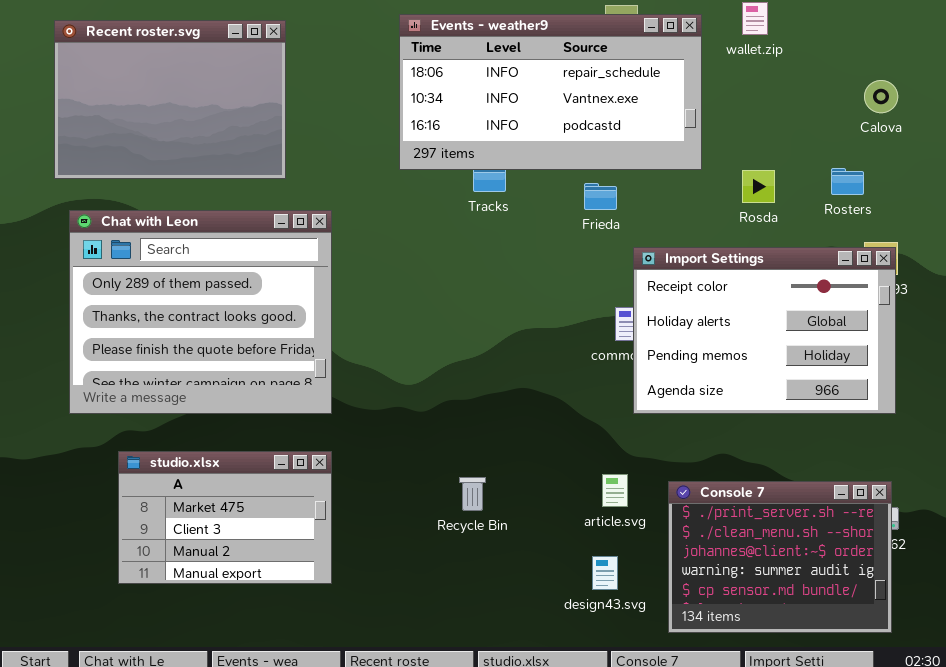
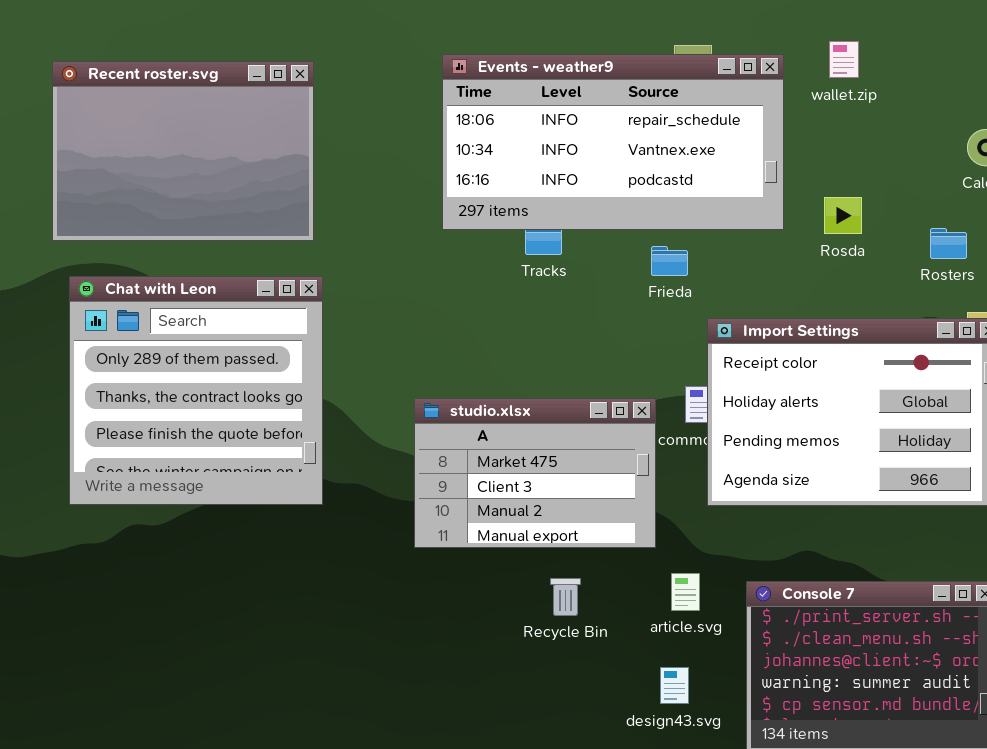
Rosda: [742,170,775,203] -> [824,197,862,234], moved
Chat with Leon: [69,210,332,414] -> [69,276,323,505], resized
studio.xlsx: [118,451,332,584] -> [414,398,656,548], moved
Recycle Bin: [459,477,486,511] -> [550,578,581,616], moved

